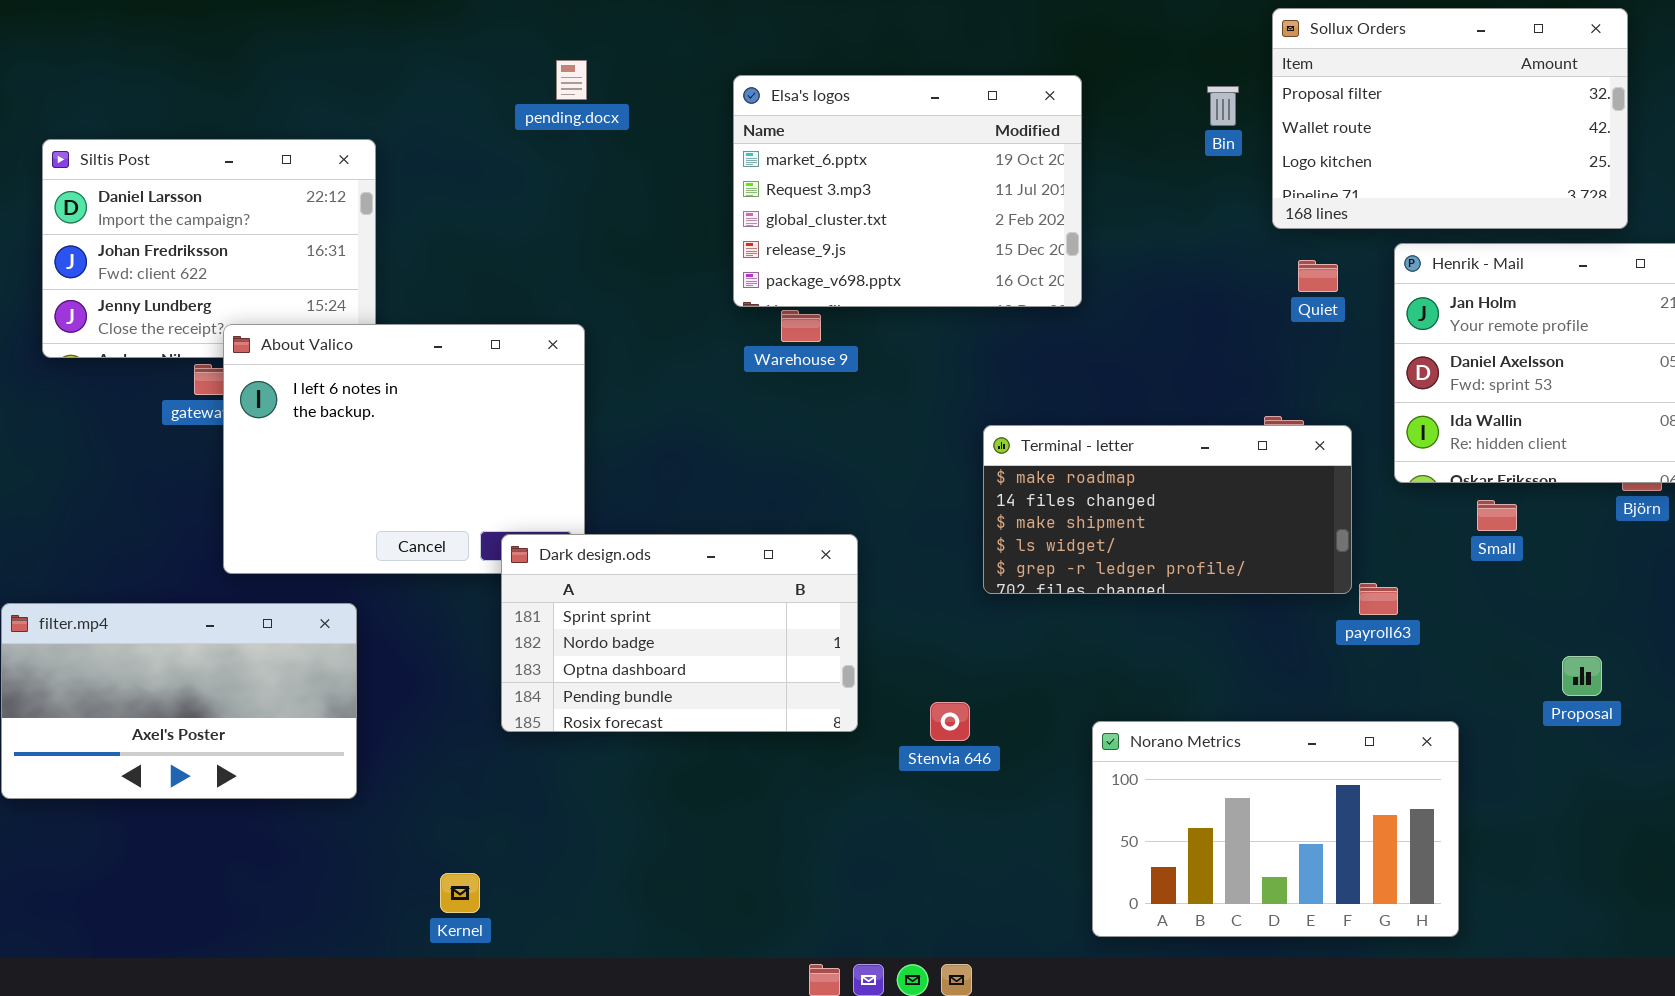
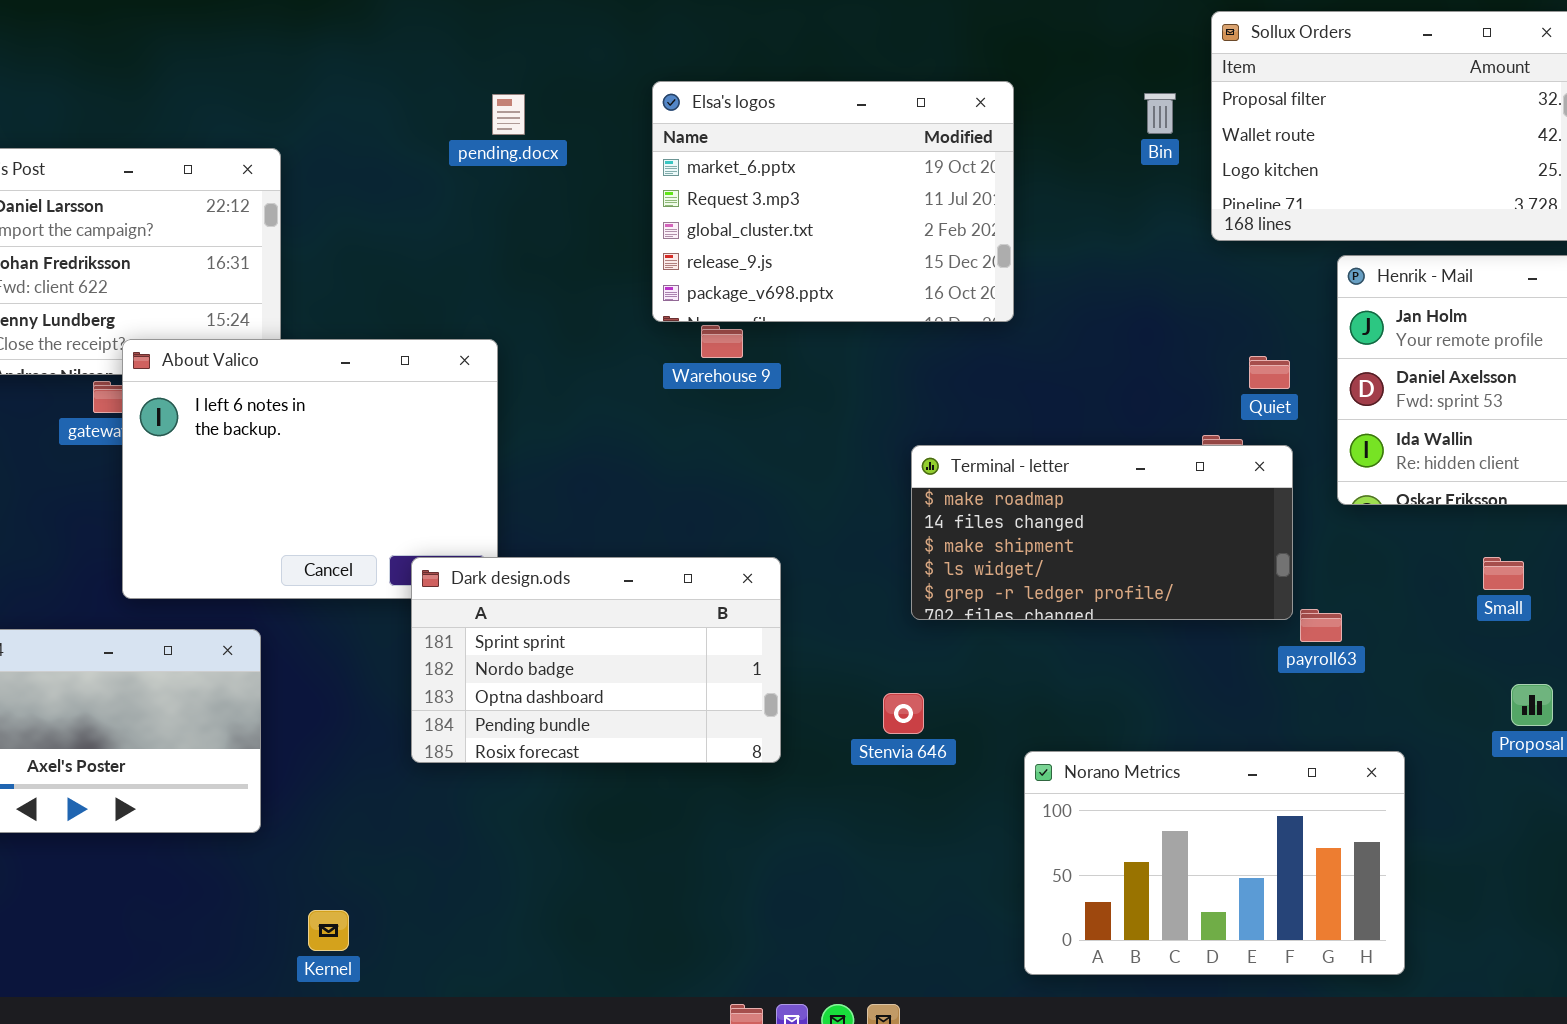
pending.docx: [556,60,587,100] -> [492,94,525,135], moved
Quiet: [1298,260,1338,292] -> [1249,356,1290,389], moved
Small: [1477,500,1517,531] -> [1483,557,1524,590], moved
Stenvia 646: [930,702,970,741] -> [883,693,924,734], moved
Kernel: [440,873,480,913] -> [308,910,349,951], moved

